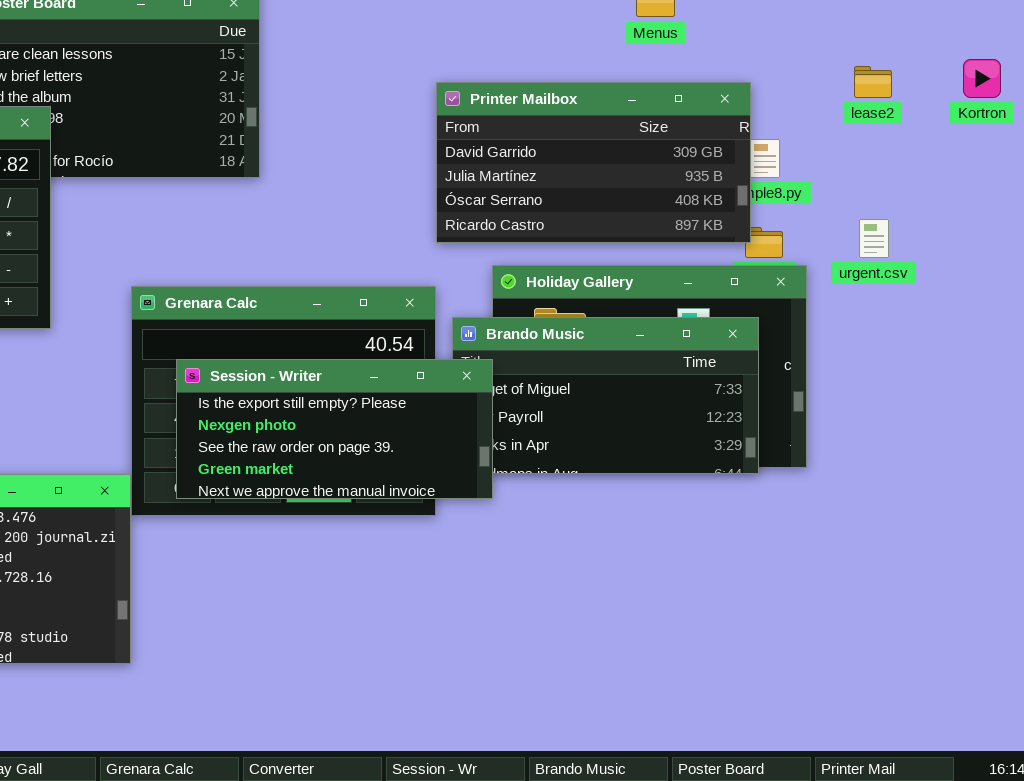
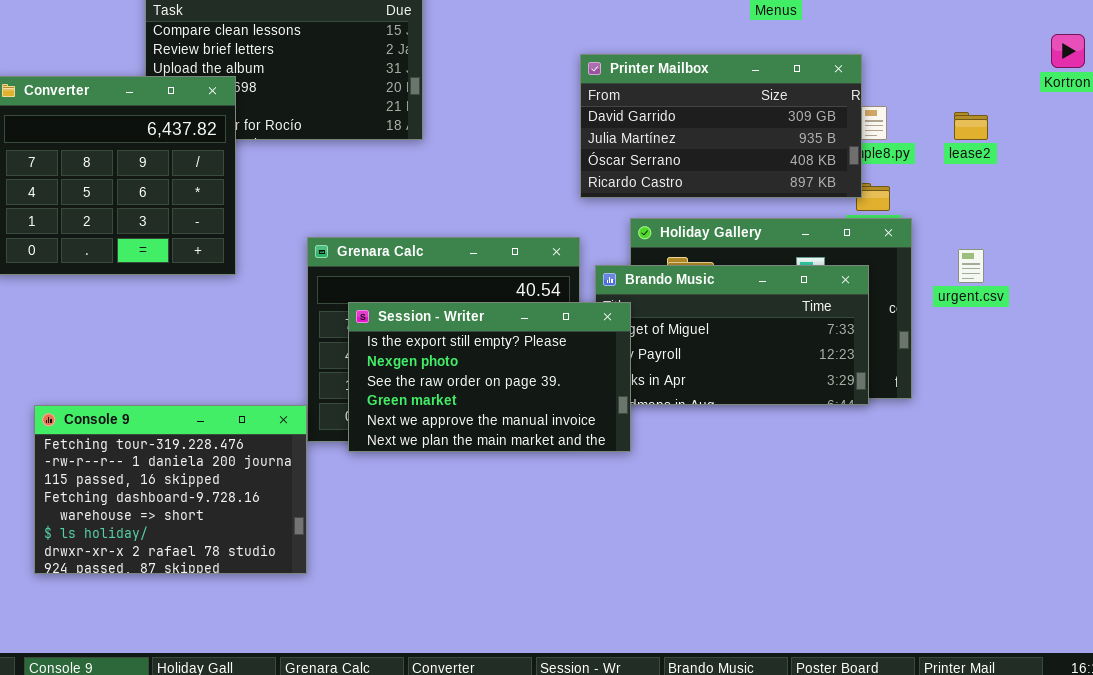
lease2: [854,66,892,98] -> [954,112,988,140], moved
urgent.csv: [859,219,889,258] -> [958,249,984,283], moved
Session - Writer: [176,359,493,499] -> [348,302,631,452], resized

